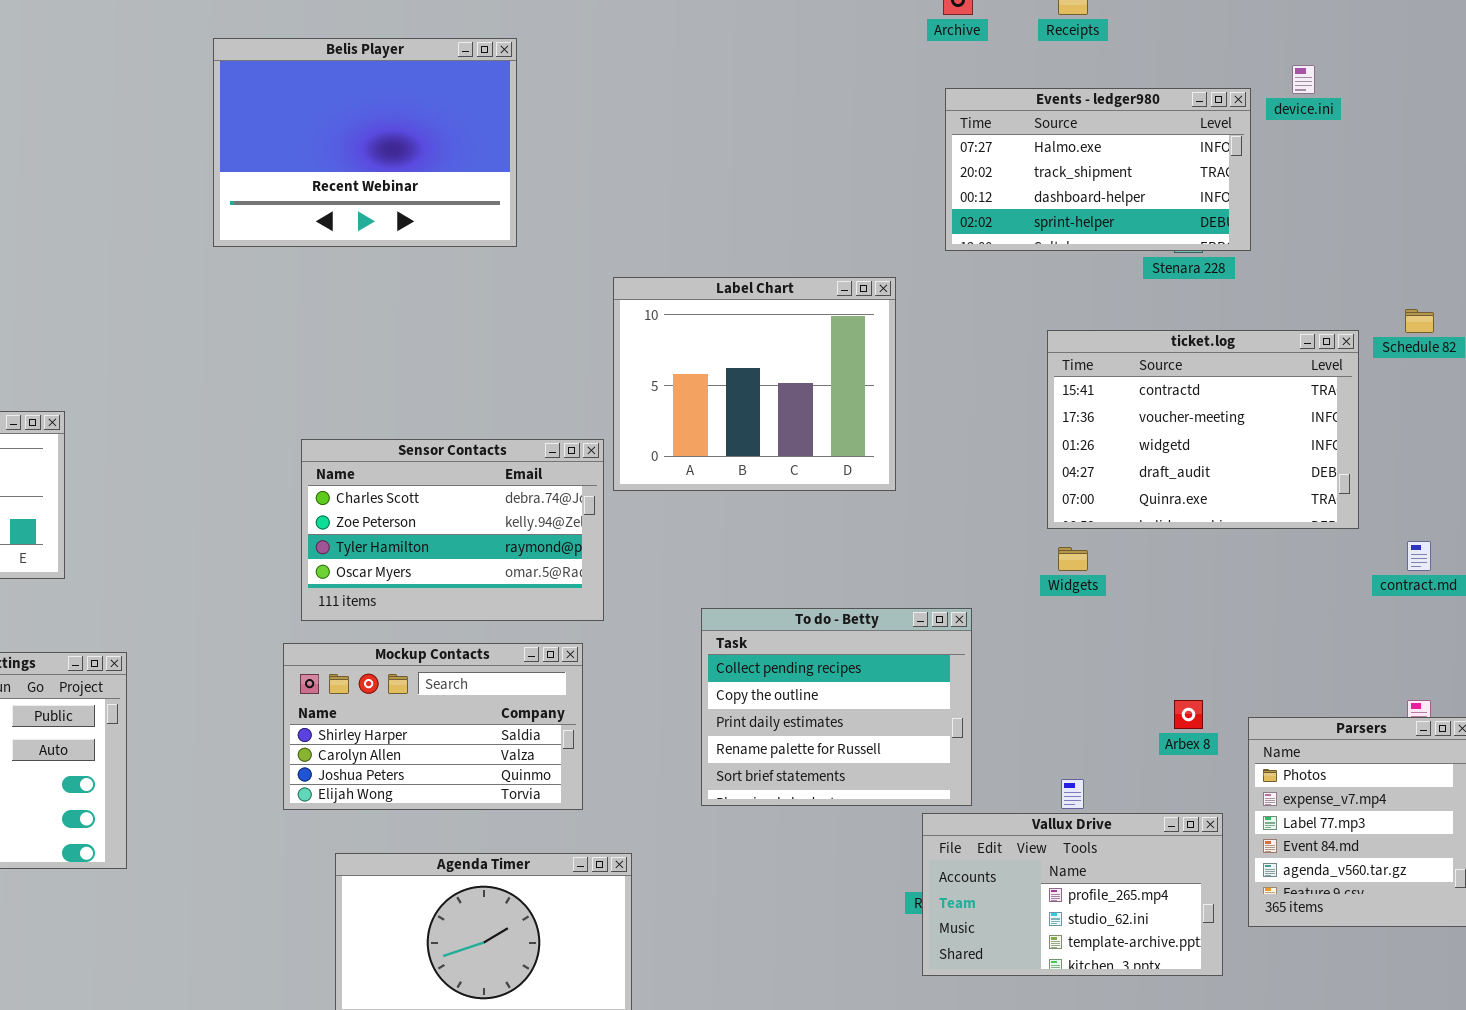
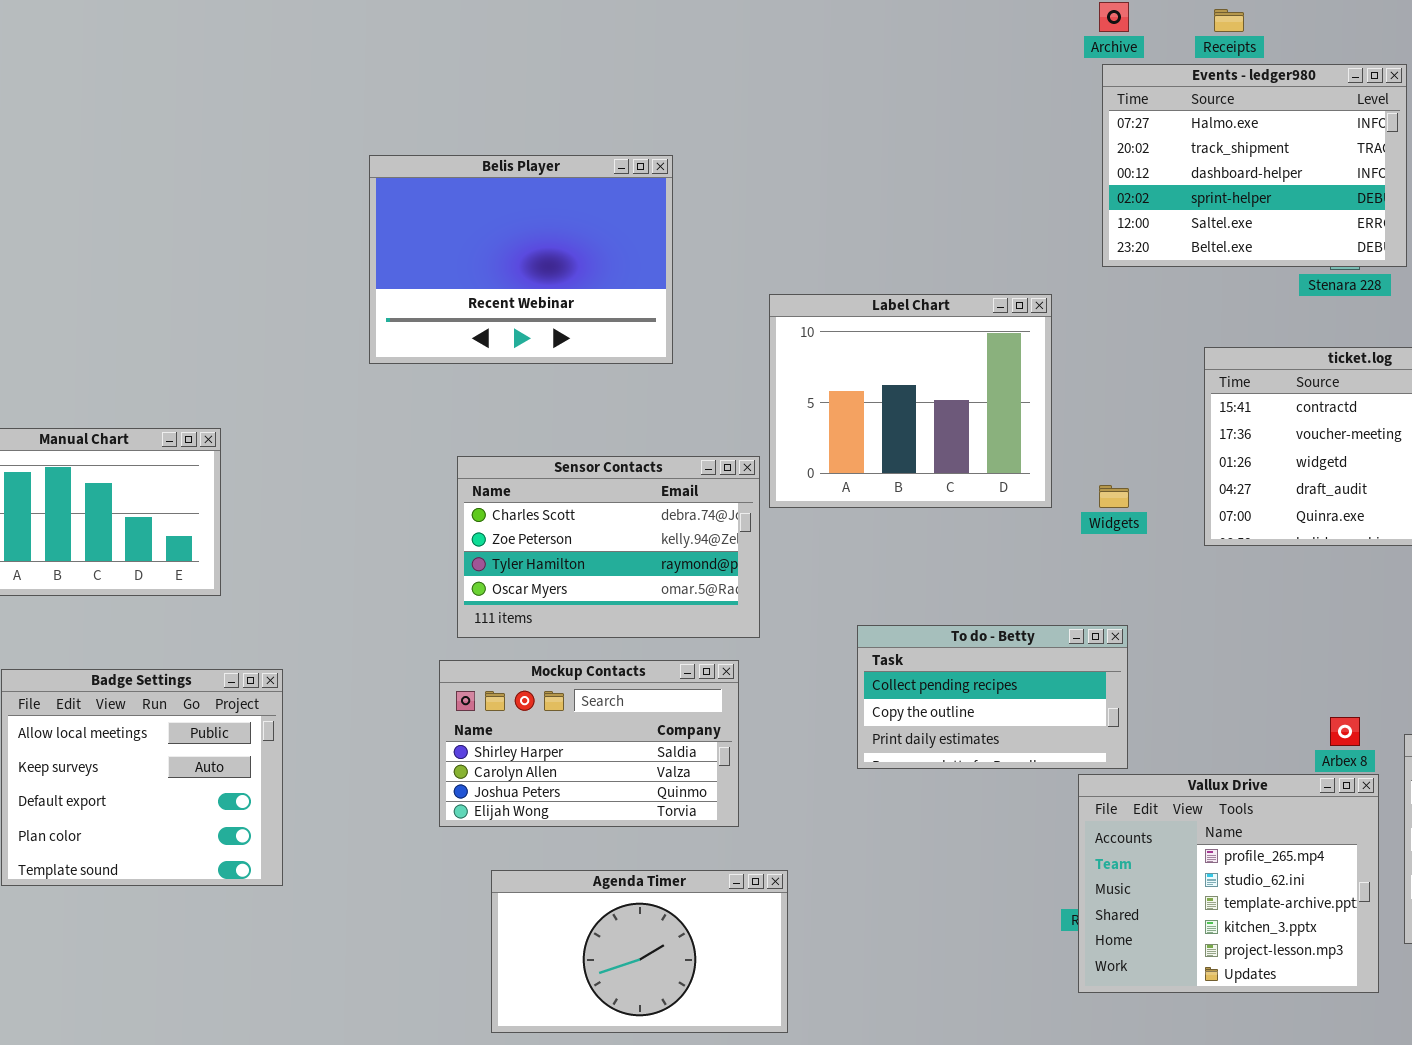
Belis Player: [213,38,517,247] -> [369,155,673,364], moved
Events - ledger980: [945,88,1251,251] -> [1102,64,1407,267], resized
Widgets: [1058,547,1088,571] -> [1099,485,1129,508], moved
To do - Betty: [701,608,972,806] -> [857,625,1128,769], resized
Vallux Drive: [922,813,1223,976] -> [1078,774,1379,993], resized

